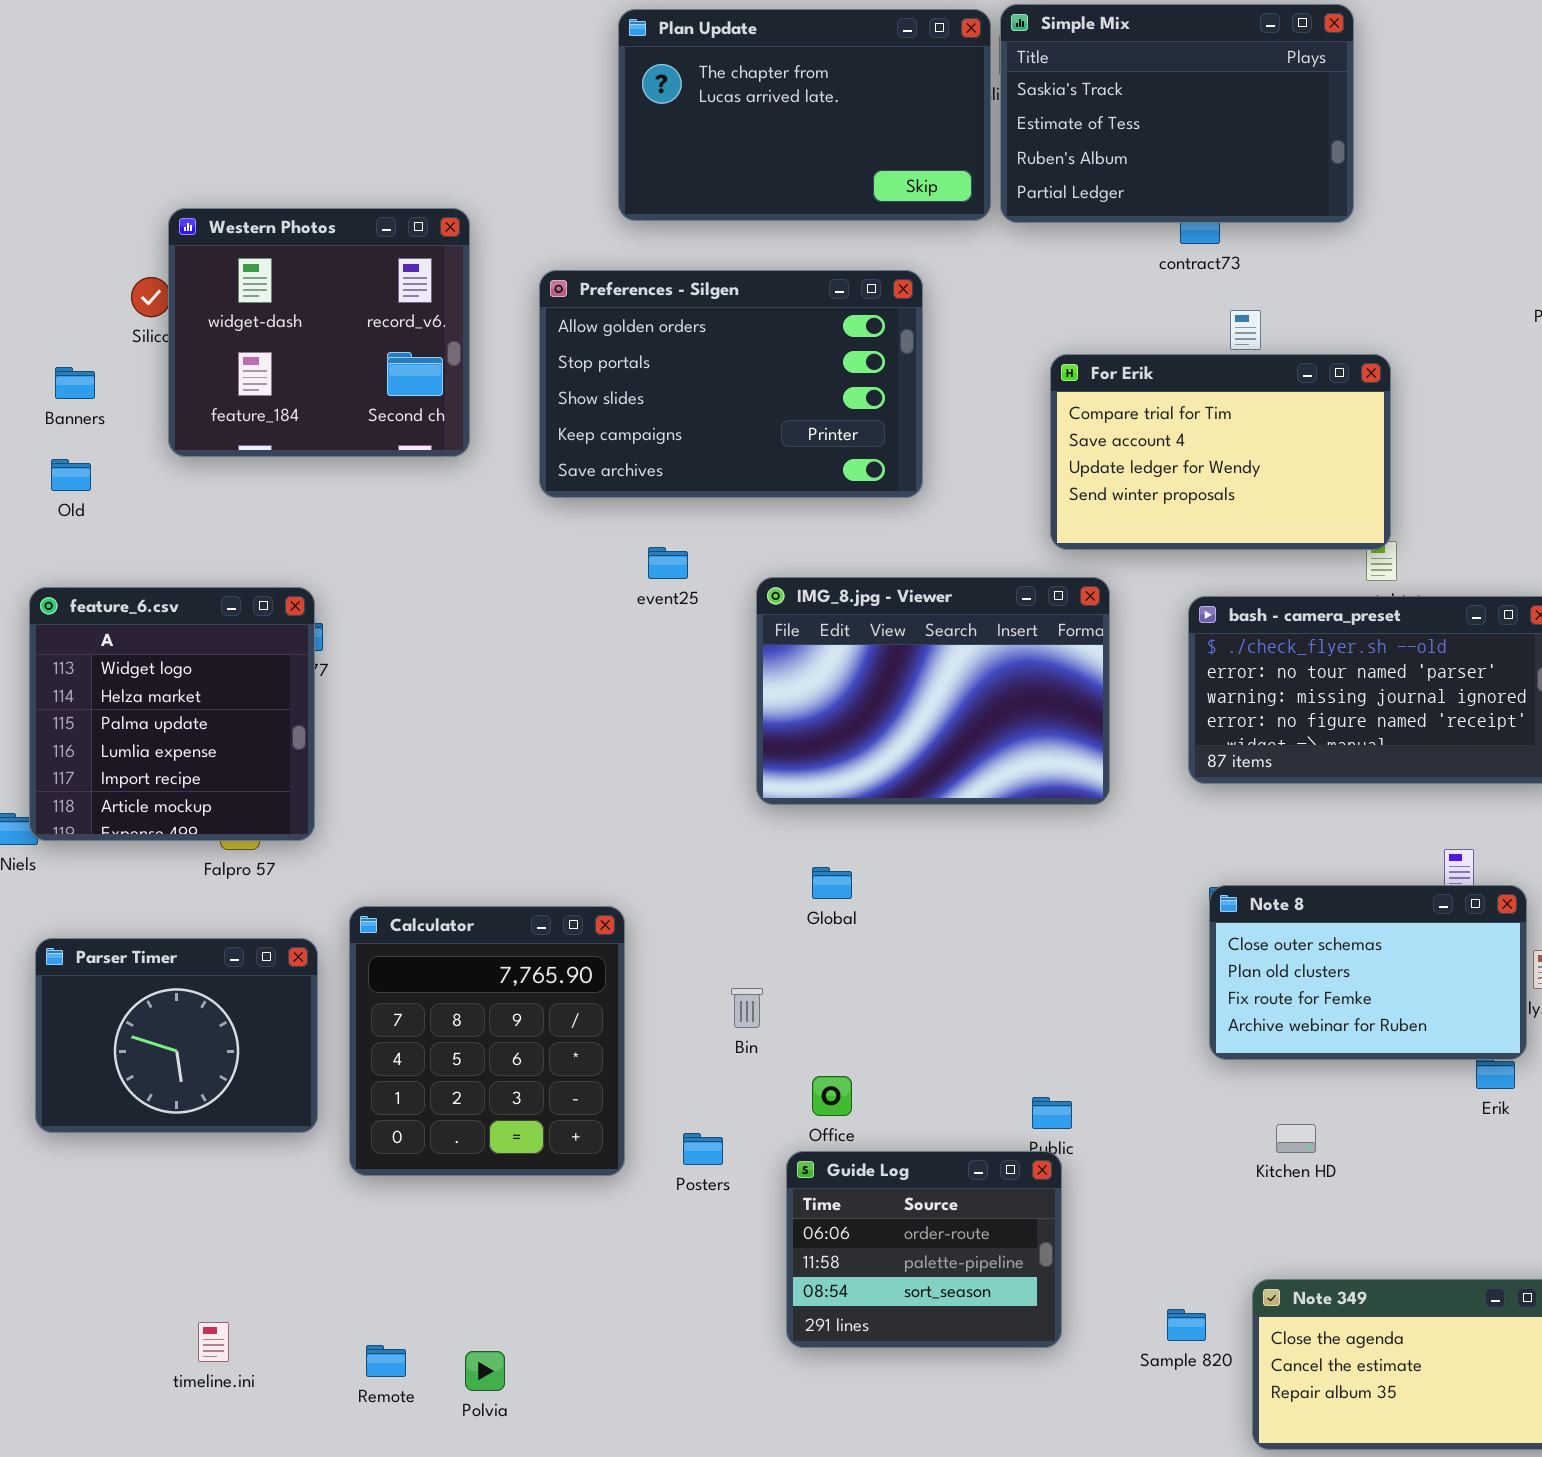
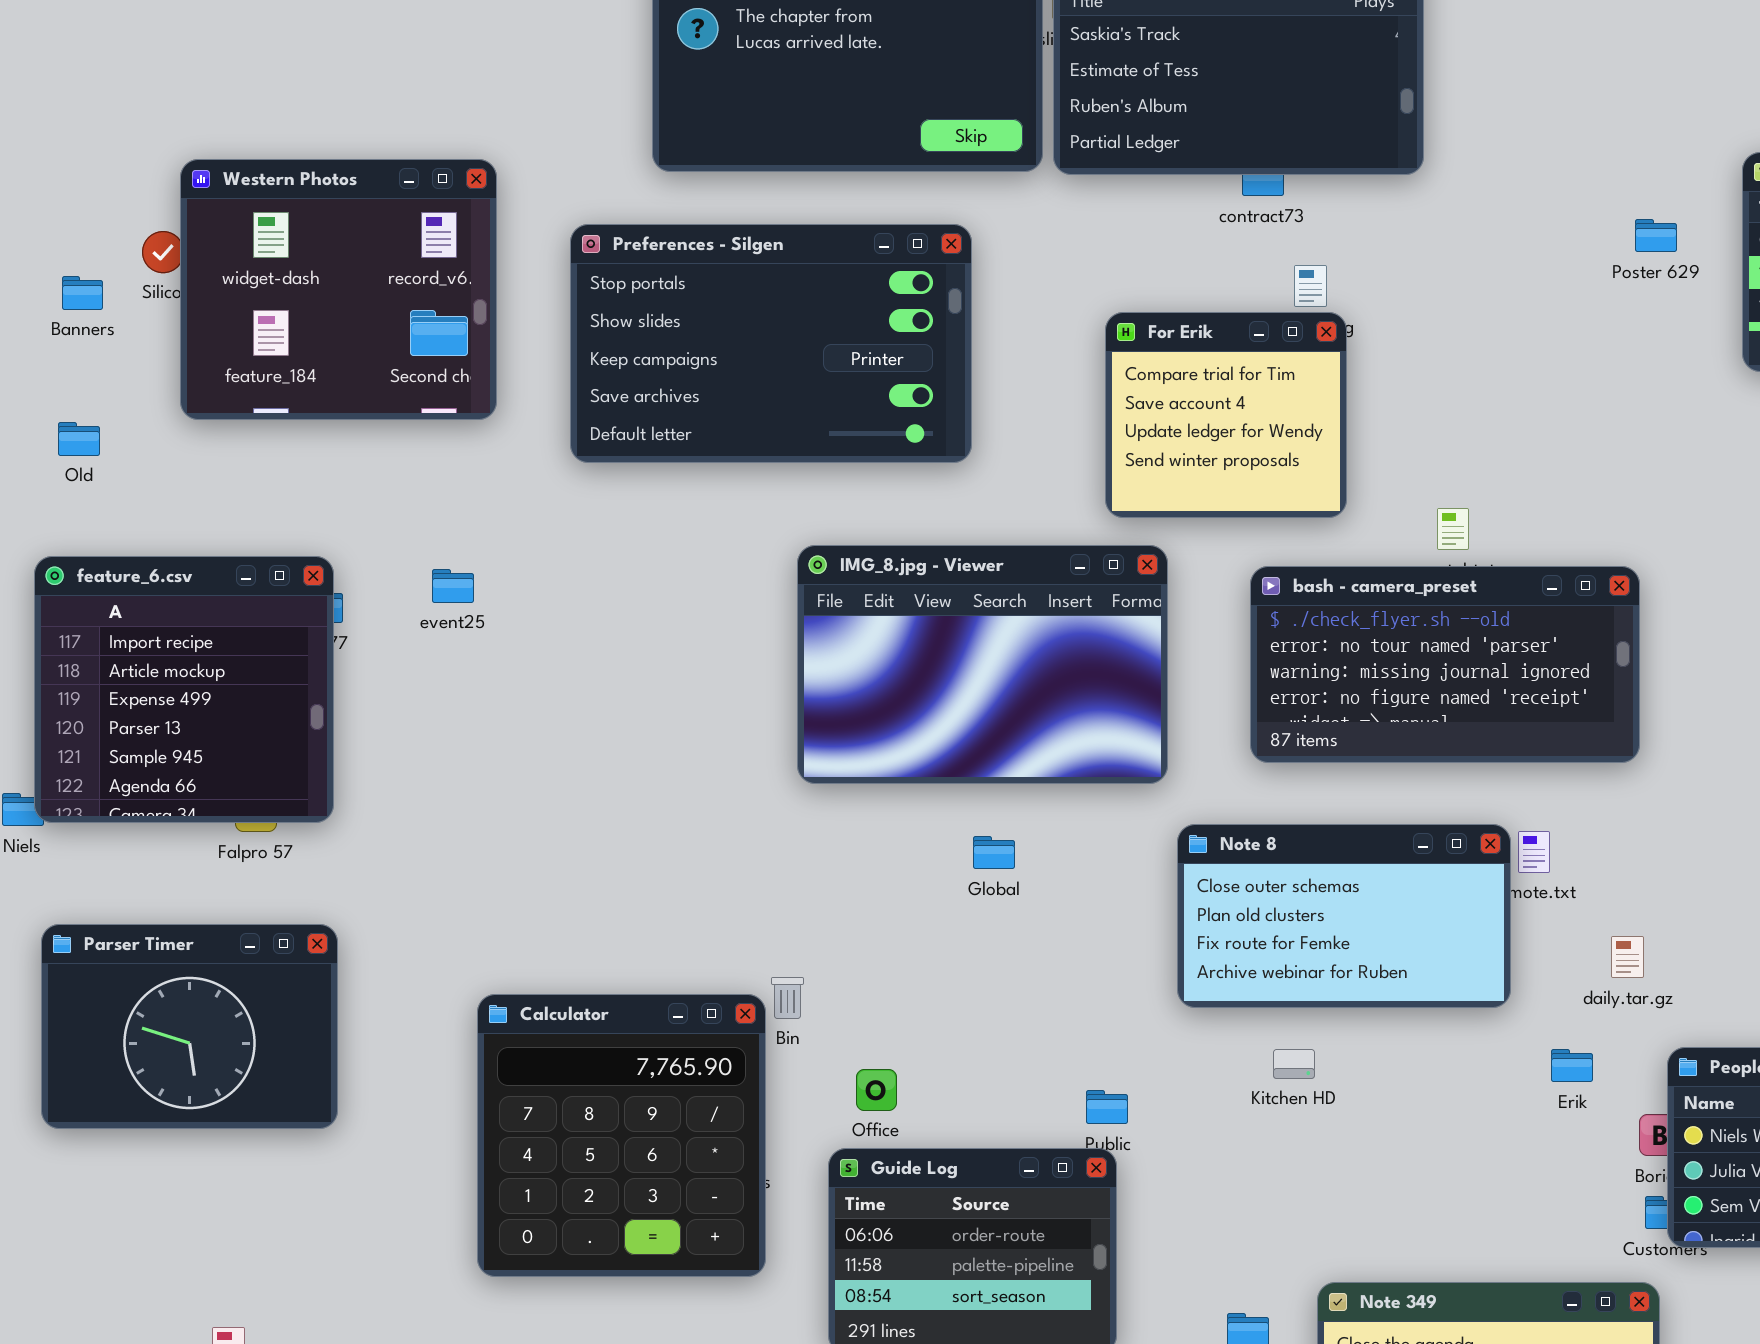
Preferences - Silgen: [539,270,923,498] -> [570,224,972,463], scrolled down 1 row
For Erik: [1050,354,1391,550] -> [1105,312,1347,518], resized
Banners: [55,367,95,399] -> [62,276,103,310], moved
event25: [648,547,688,579] -> [432,569,474,603], moved
feature_6.csv: [29,587,315,841] -> [34,556,334,823], scrolled down 4 rows
Global: [812,867,852,899] -> [973,836,1015,869], moved
Note 8: [1209,885,1527,1060] -> [1177,824,1511,1008], moved
Calculator: [349,906,625,1176] -> [477,994,766,1277], moved
Kitchen HD: [1276,1124,1316,1153] -> [1273,1049,1315,1079], moved

